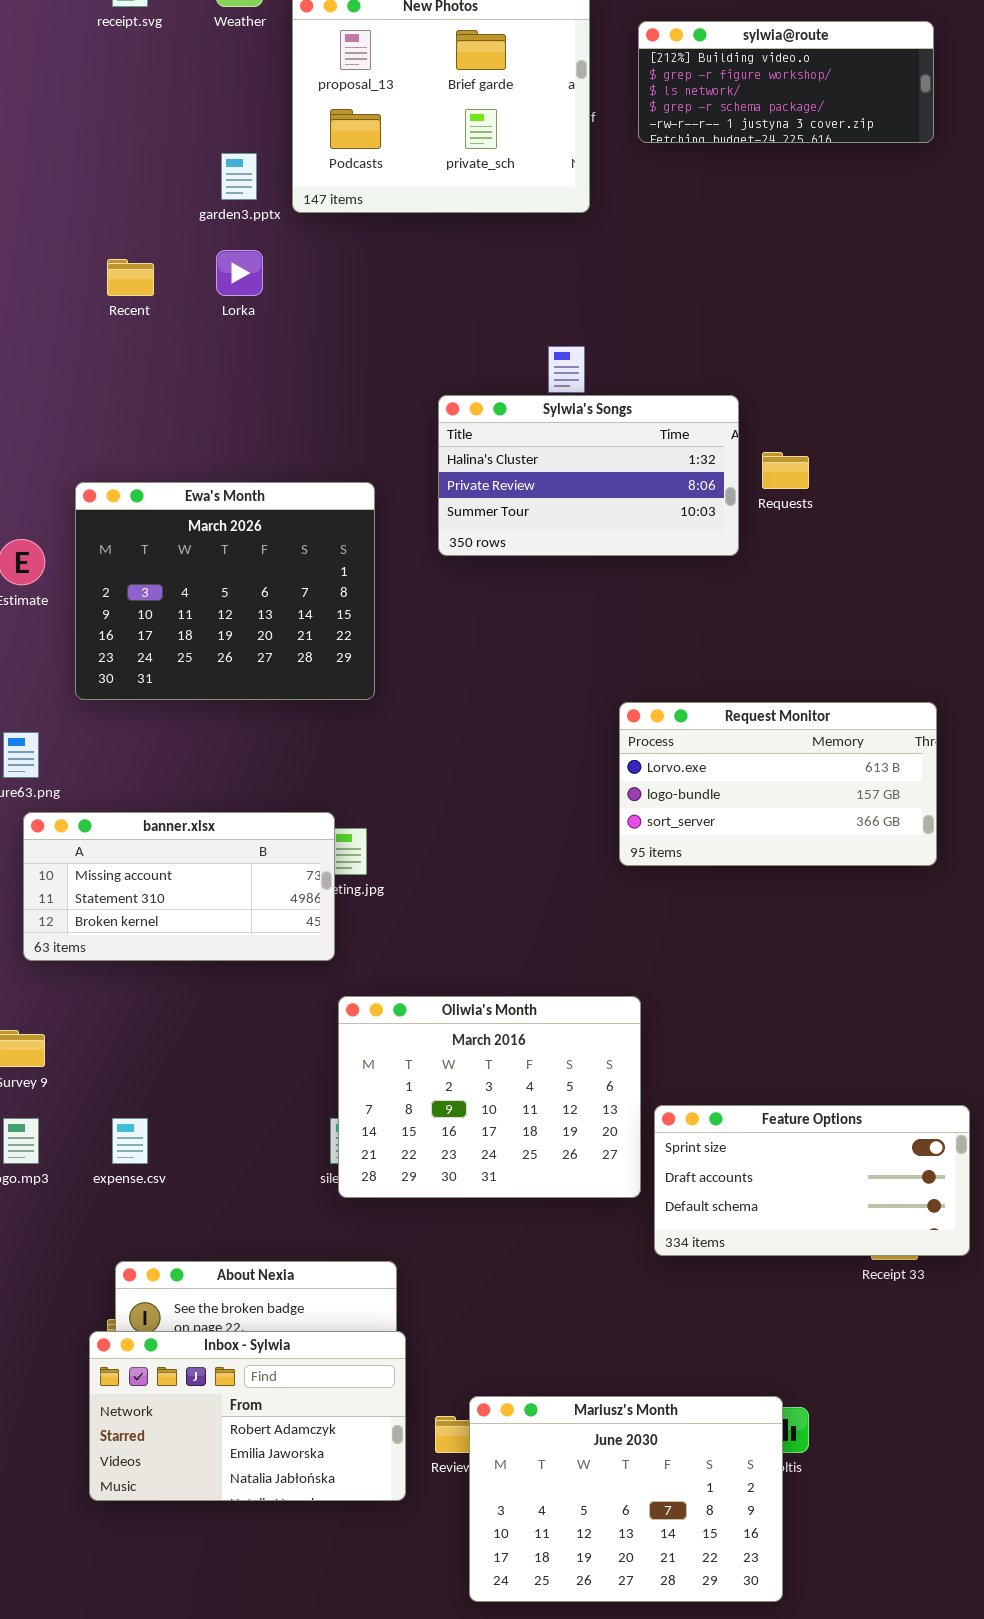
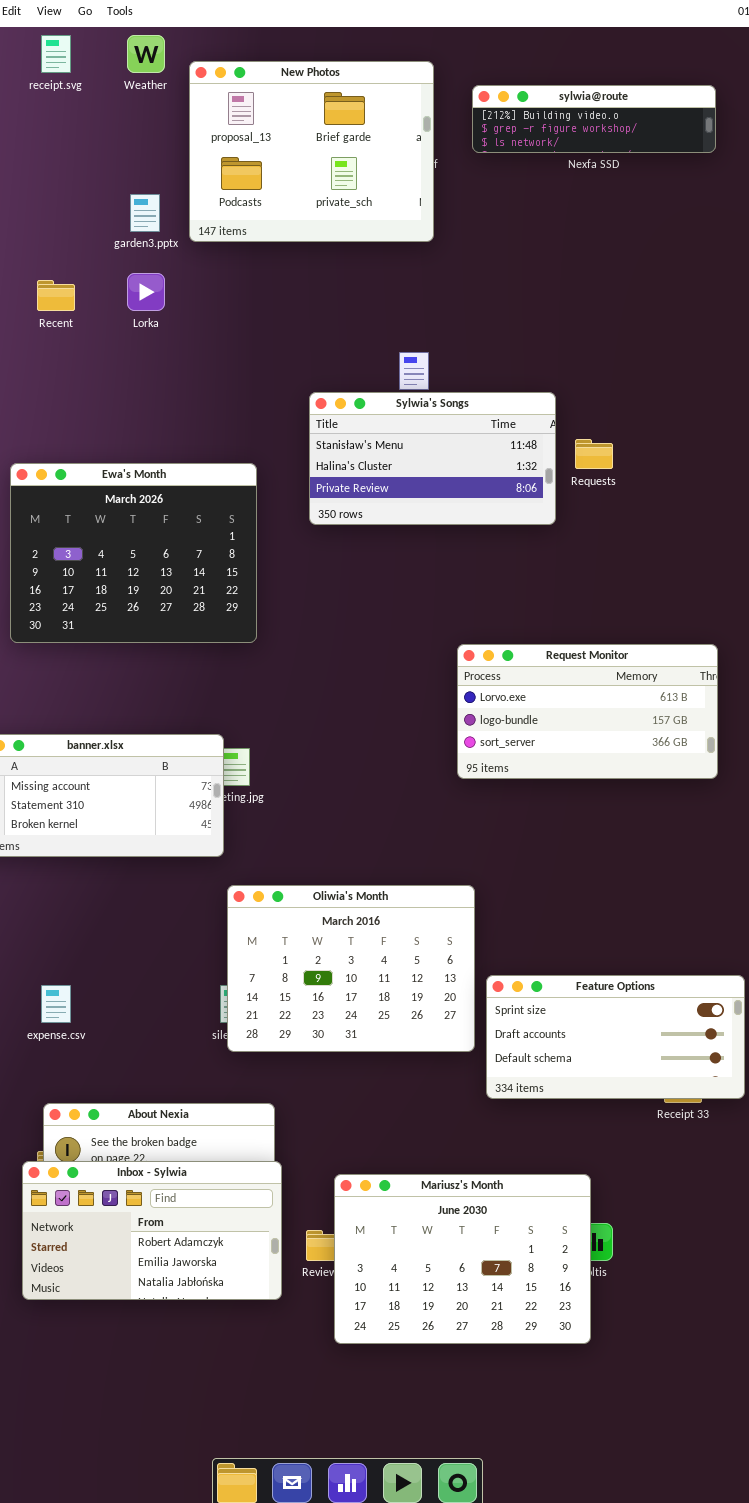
sylwia@route: [638,21,934,143] -> [472,85,716,153], resized
Sylwia's Songs: [438,395,739,556] -> [309,392,556,525], scrolled up 1 row
Mariusz's Month: [469,1396,783,1602] -> [334,1174,591,1344], moved

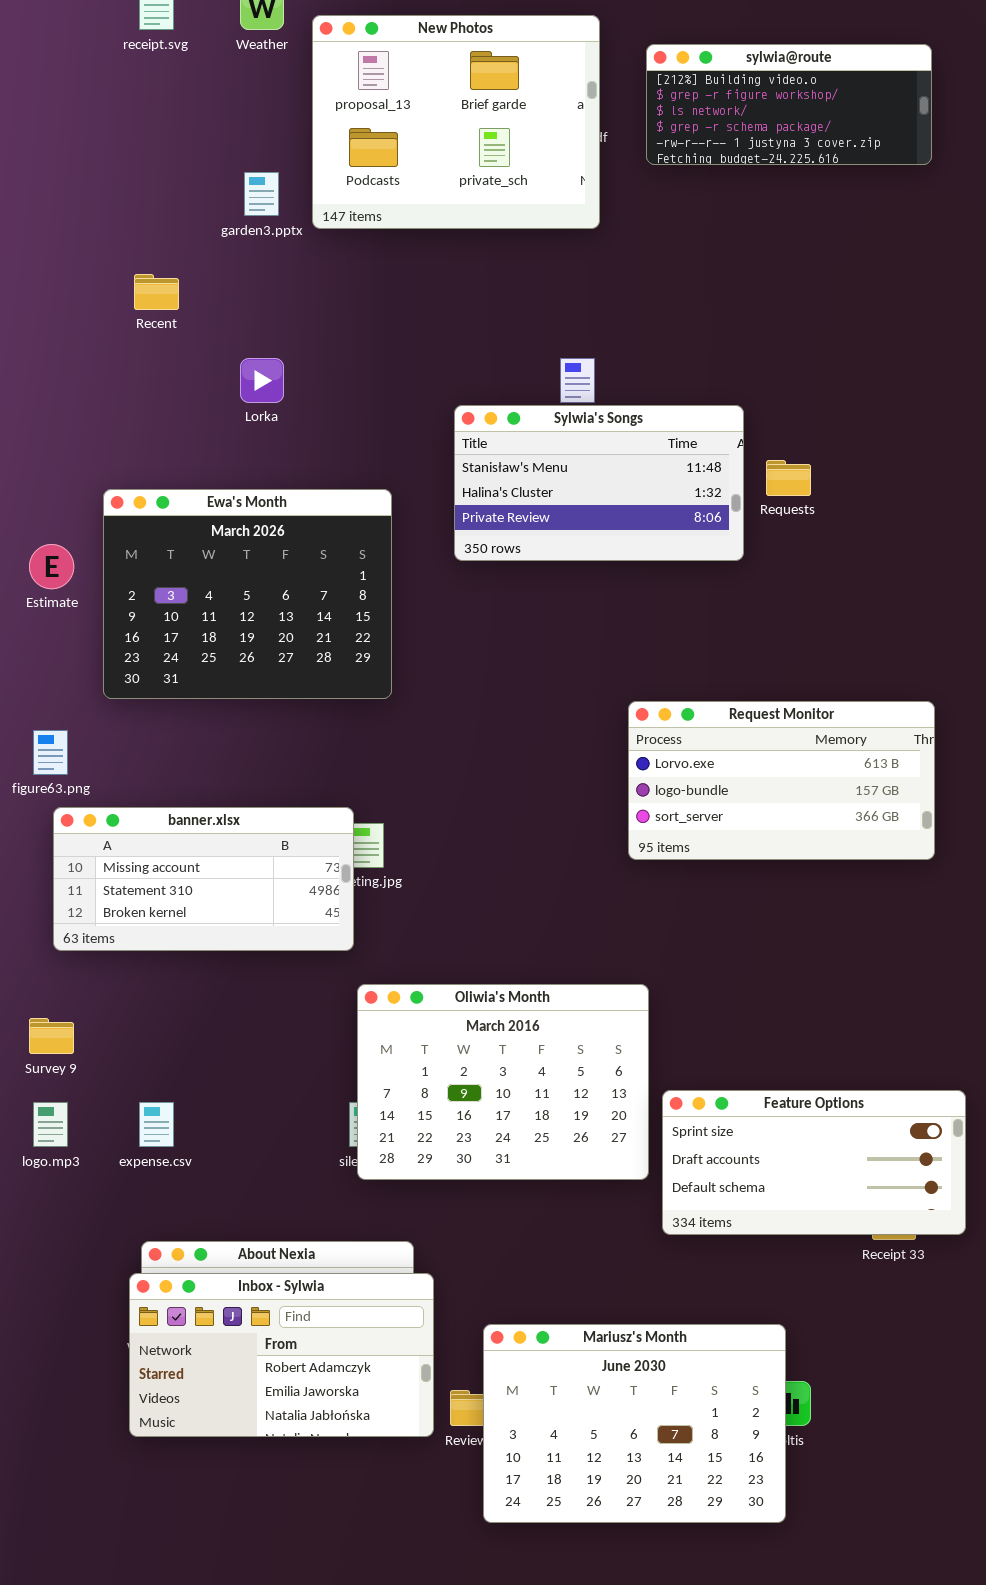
sylwia@route: [472,85,716,153] -> [646,44,932,165], resized
Lorka: [127,273,165,311] -> [240,358,284,403], moved
Inbox - Sylwia: [22,1161,282,1300] -> [129,1273,434,1437], moved

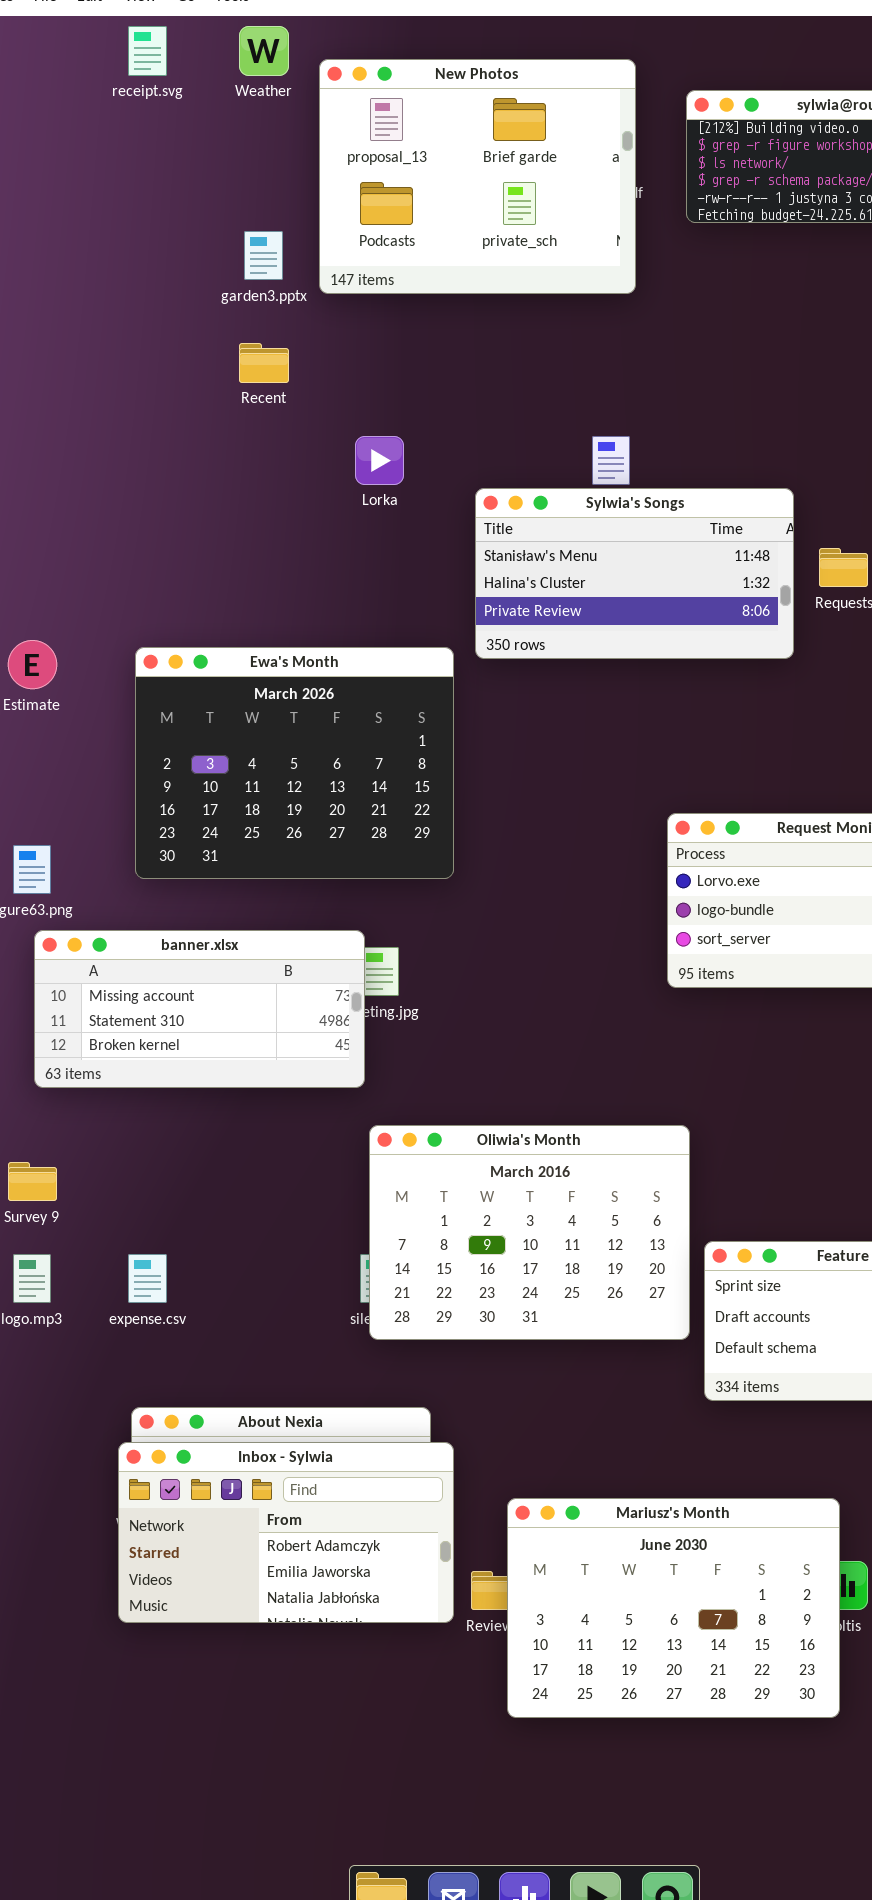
Recent: [134,274,179,310] -> [239,343,289,383], moved
Lorka: [240,358,284,403] -> [355,436,404,485], moved
Ewa's Month: [103,489,392,699] -> [135,647,454,879], moved

